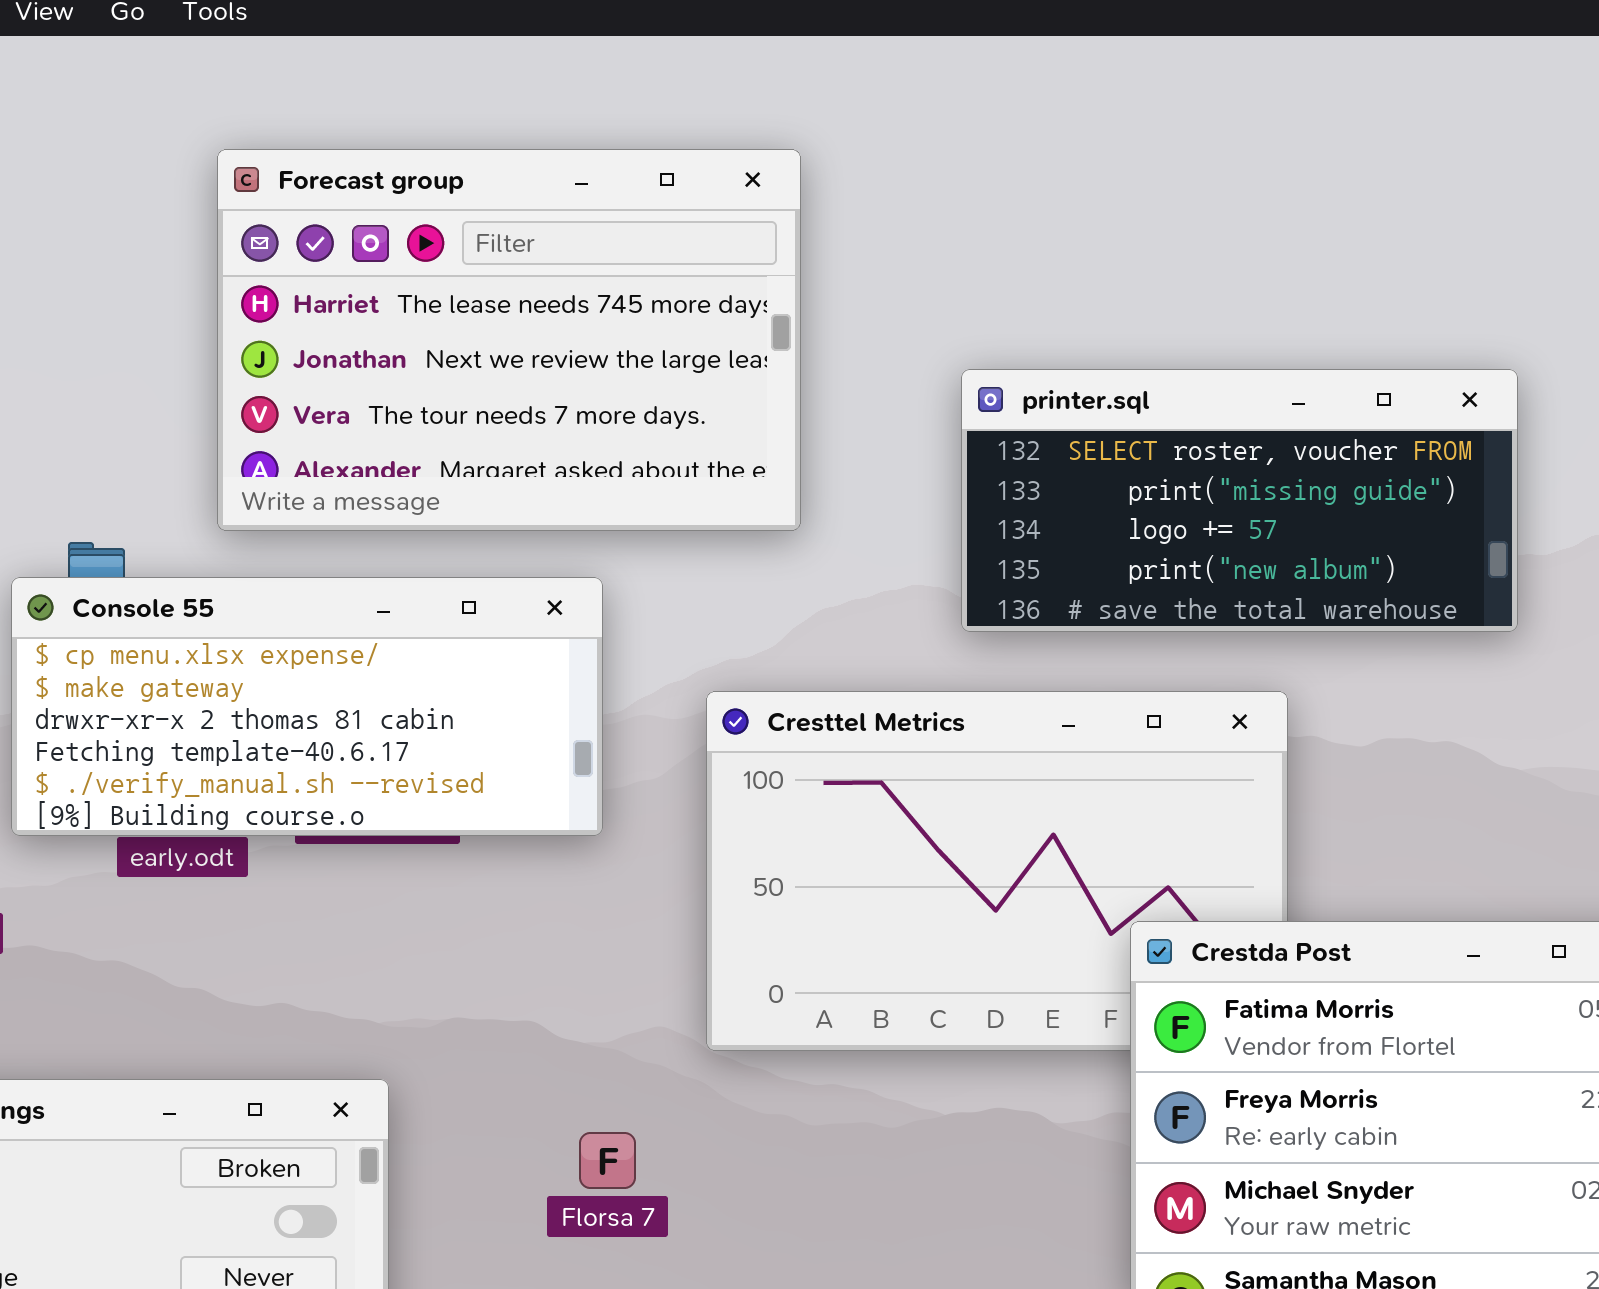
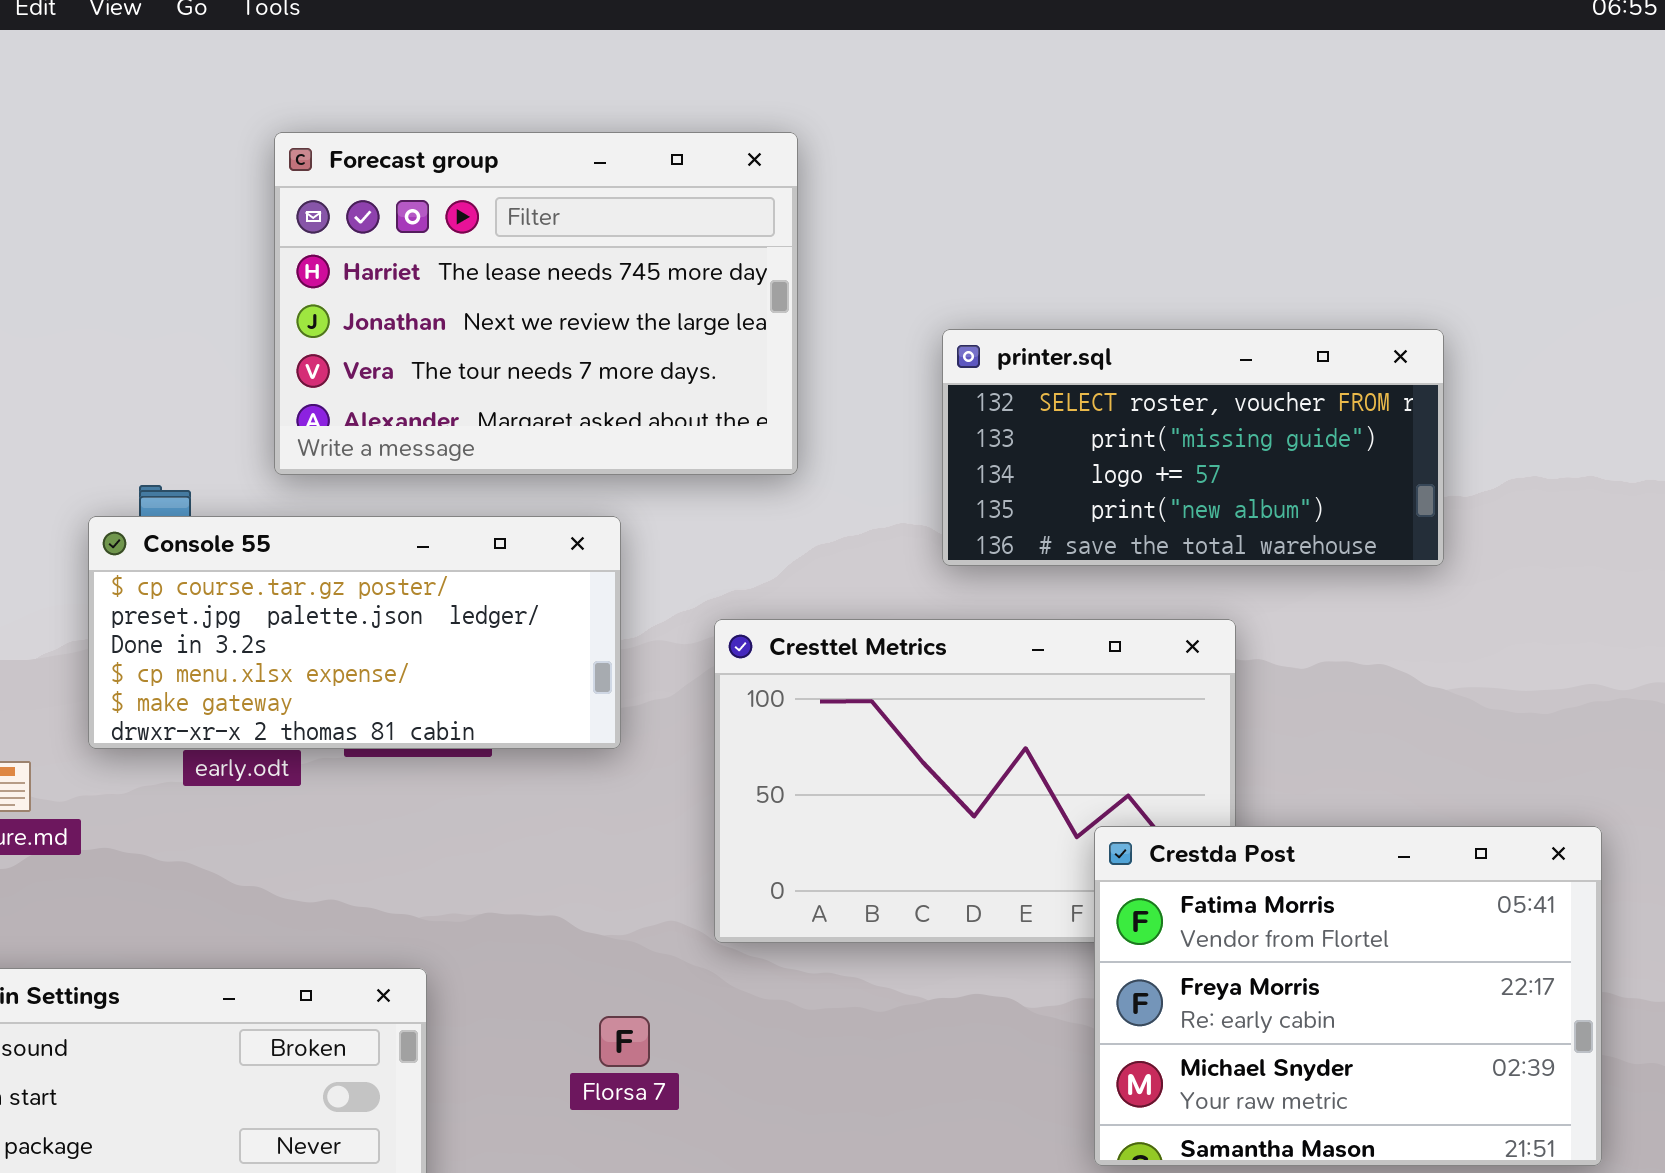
Console 55: [11,577,603,836] -> [88,516,621,749], scrolled up 3 rows

